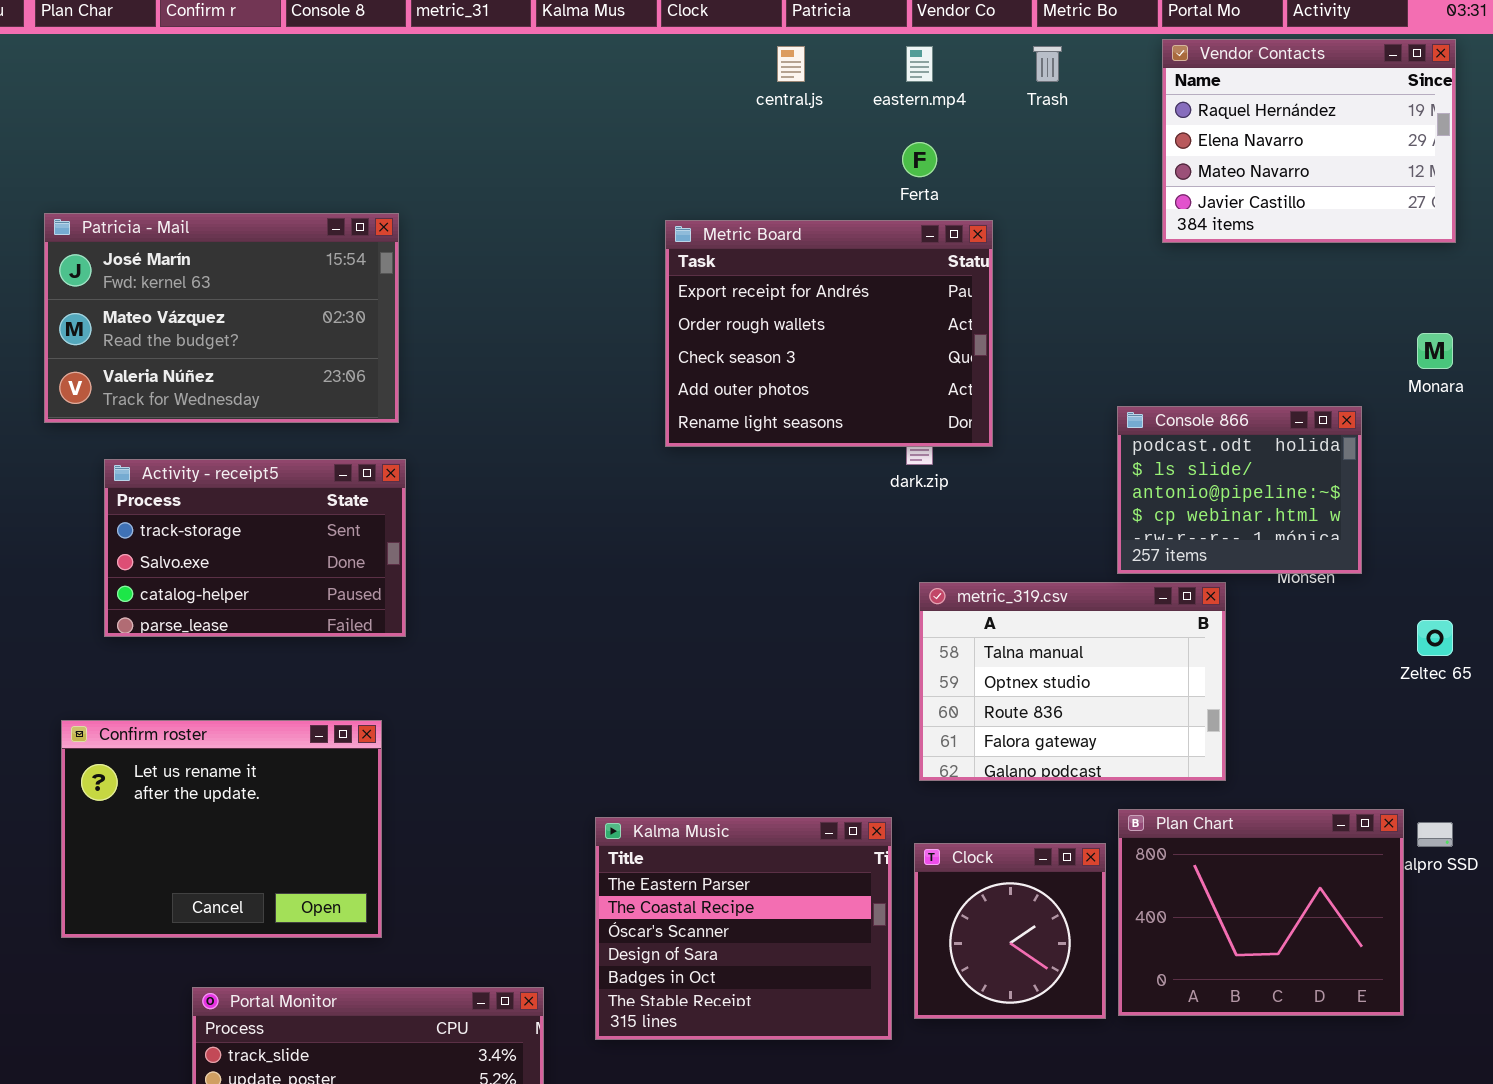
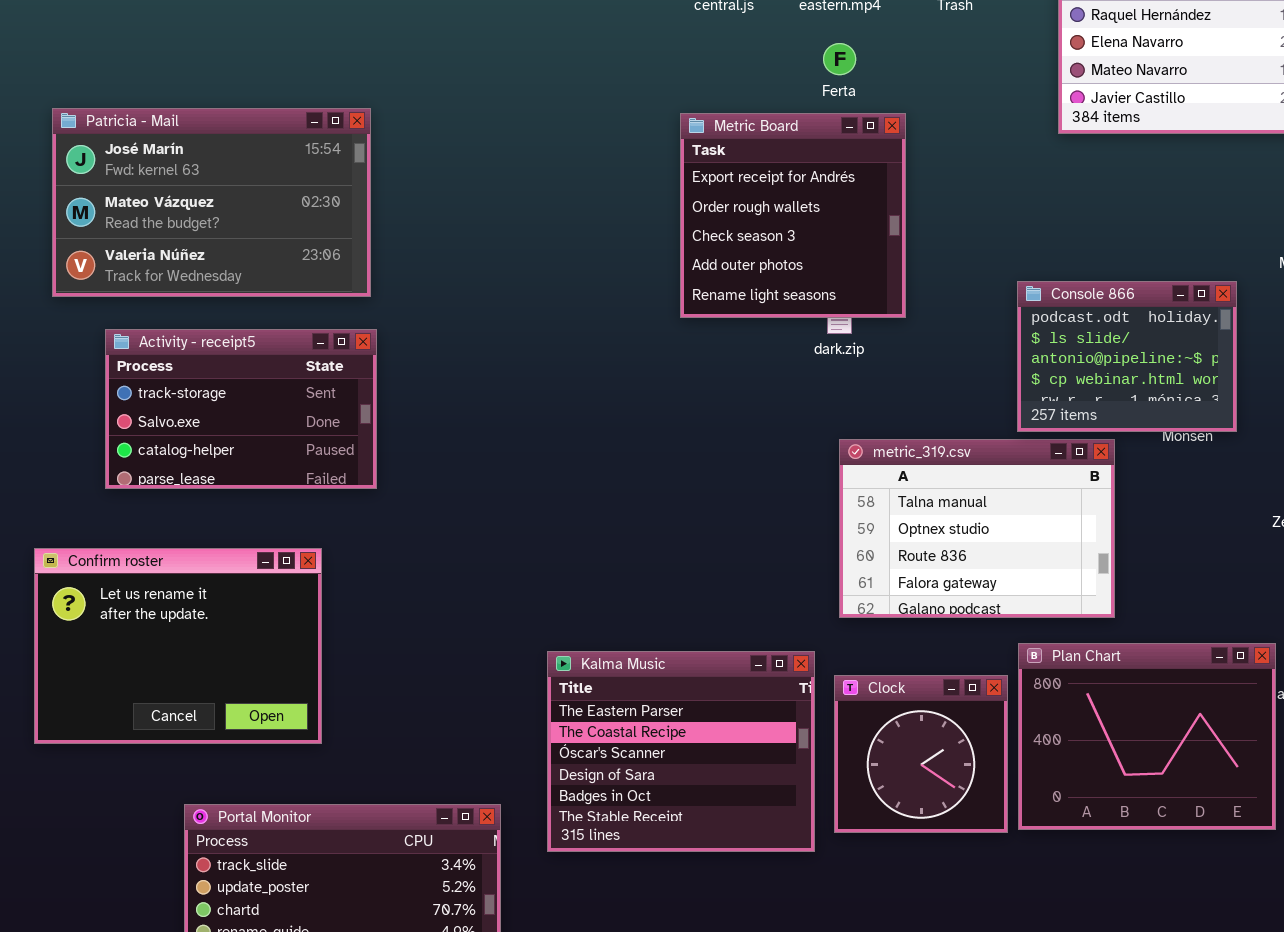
Metric Board: [665,220,993,447] -> [680,113,906,318], resized
Confirm roster: [61,720,382,938] -> [34,548,322,744], moved

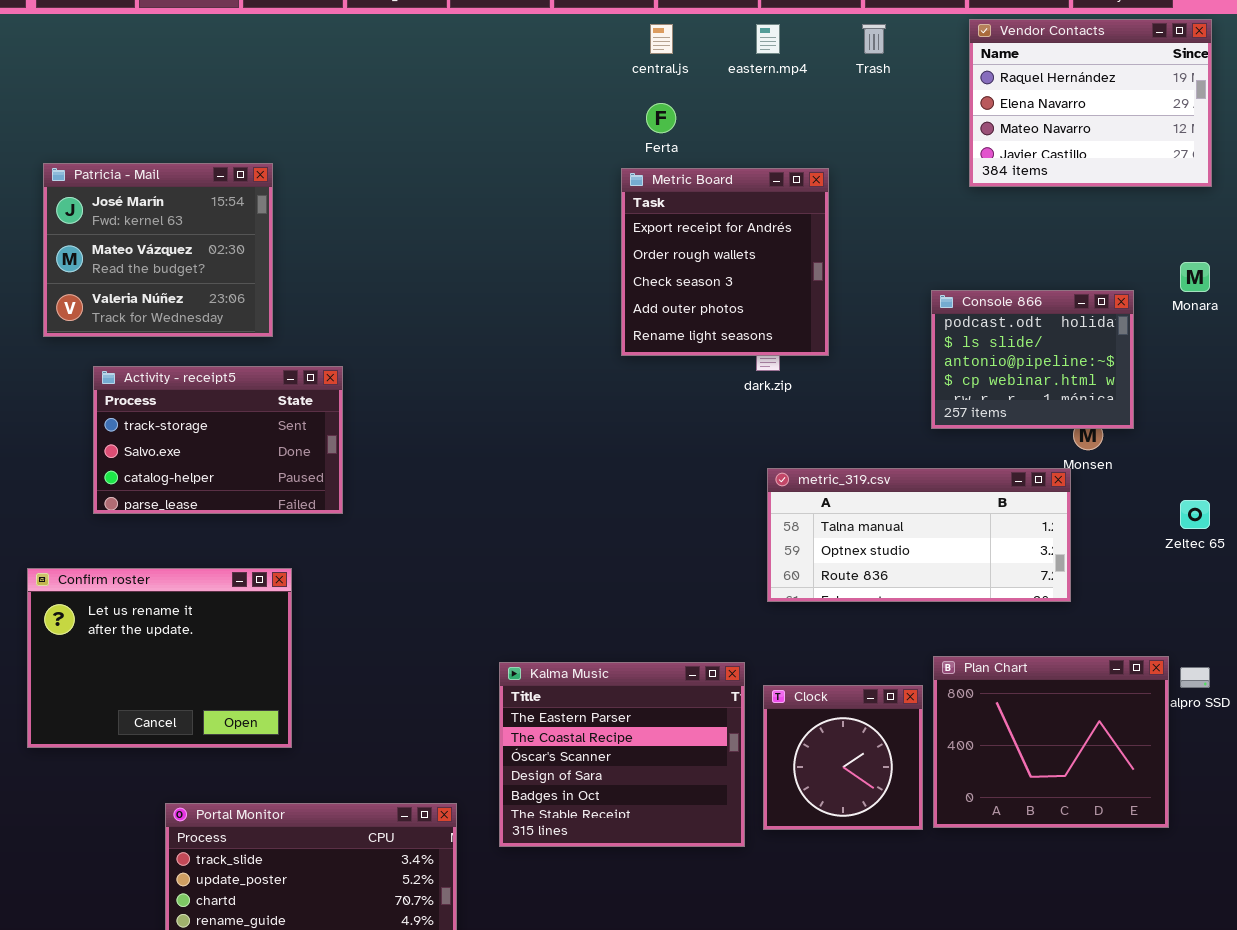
Ferta: [823,43,856,75] -> [646,103,676,133], moved
Patricia - Mail: [52,108,371,297] -> [43,163,273,337], resized
Console 866: [1017,281,1237,432] -> [931,290,1134,429], moved
metric_319.csv: [839,439,1115,618] -> [767,468,1071,602], resized

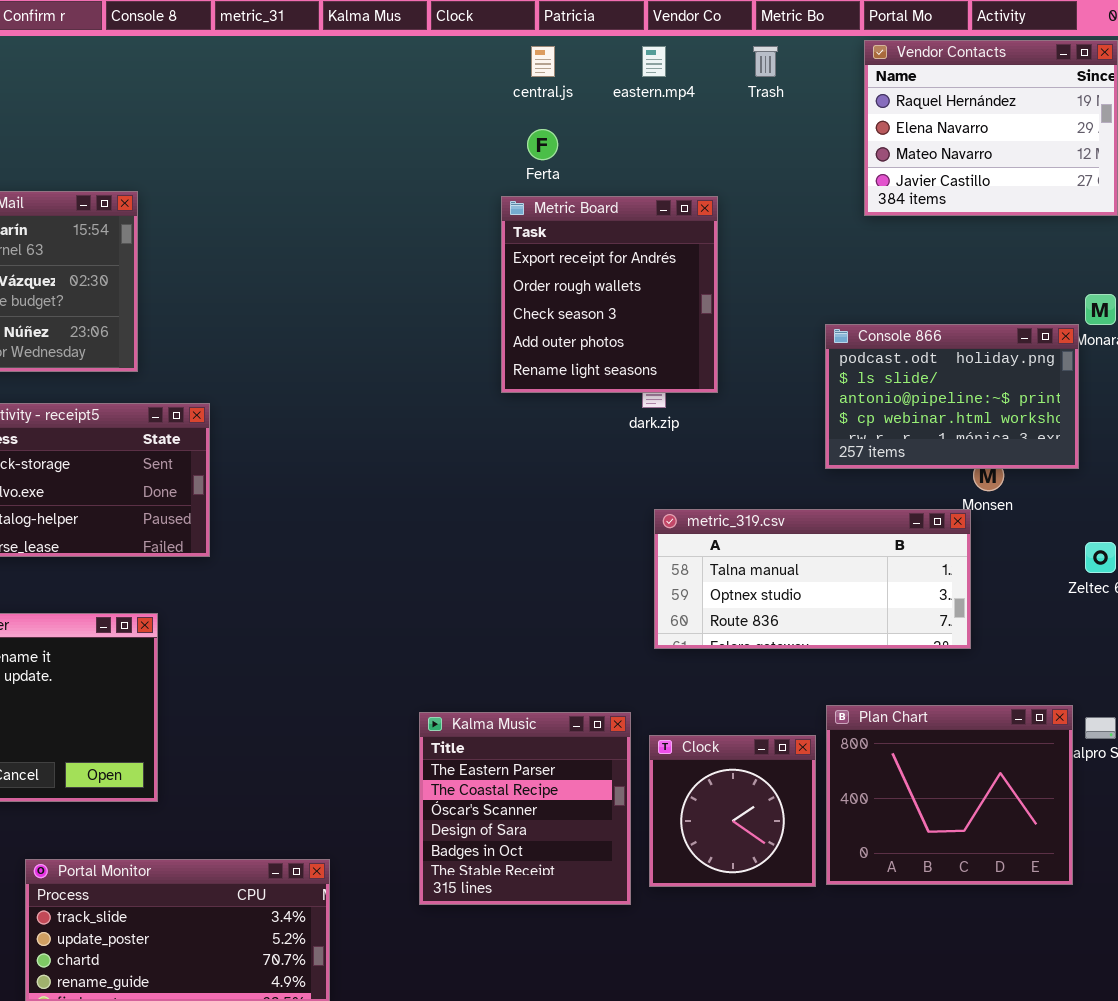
Console 866: [931,290,1134,429] -> [825,324,1079,469], resized
Kalma Music: [499,662,745,847] -> [419,712,631,905], resized

